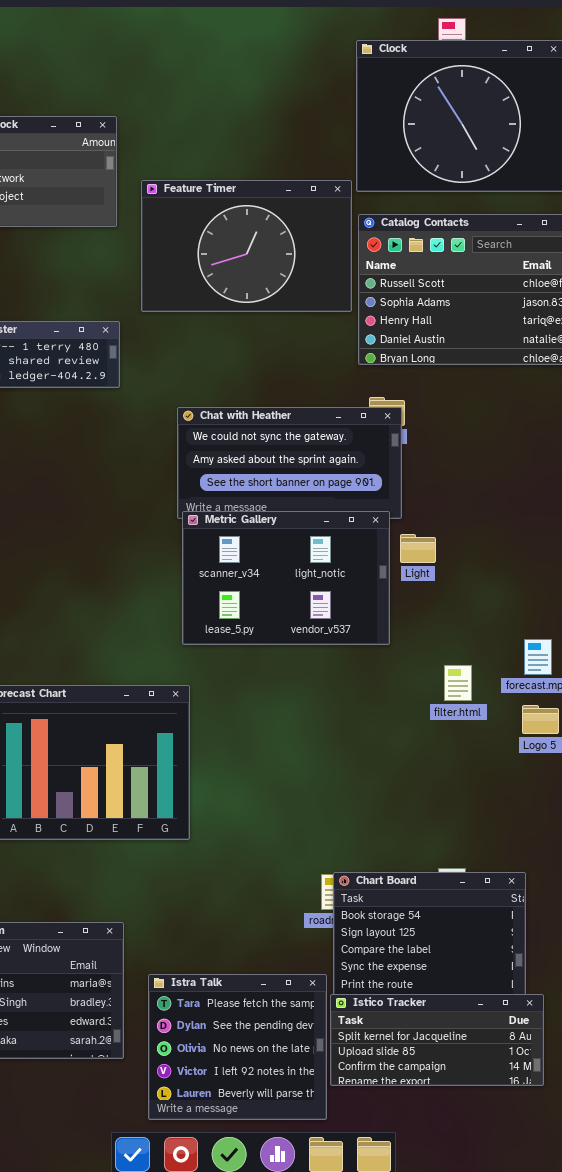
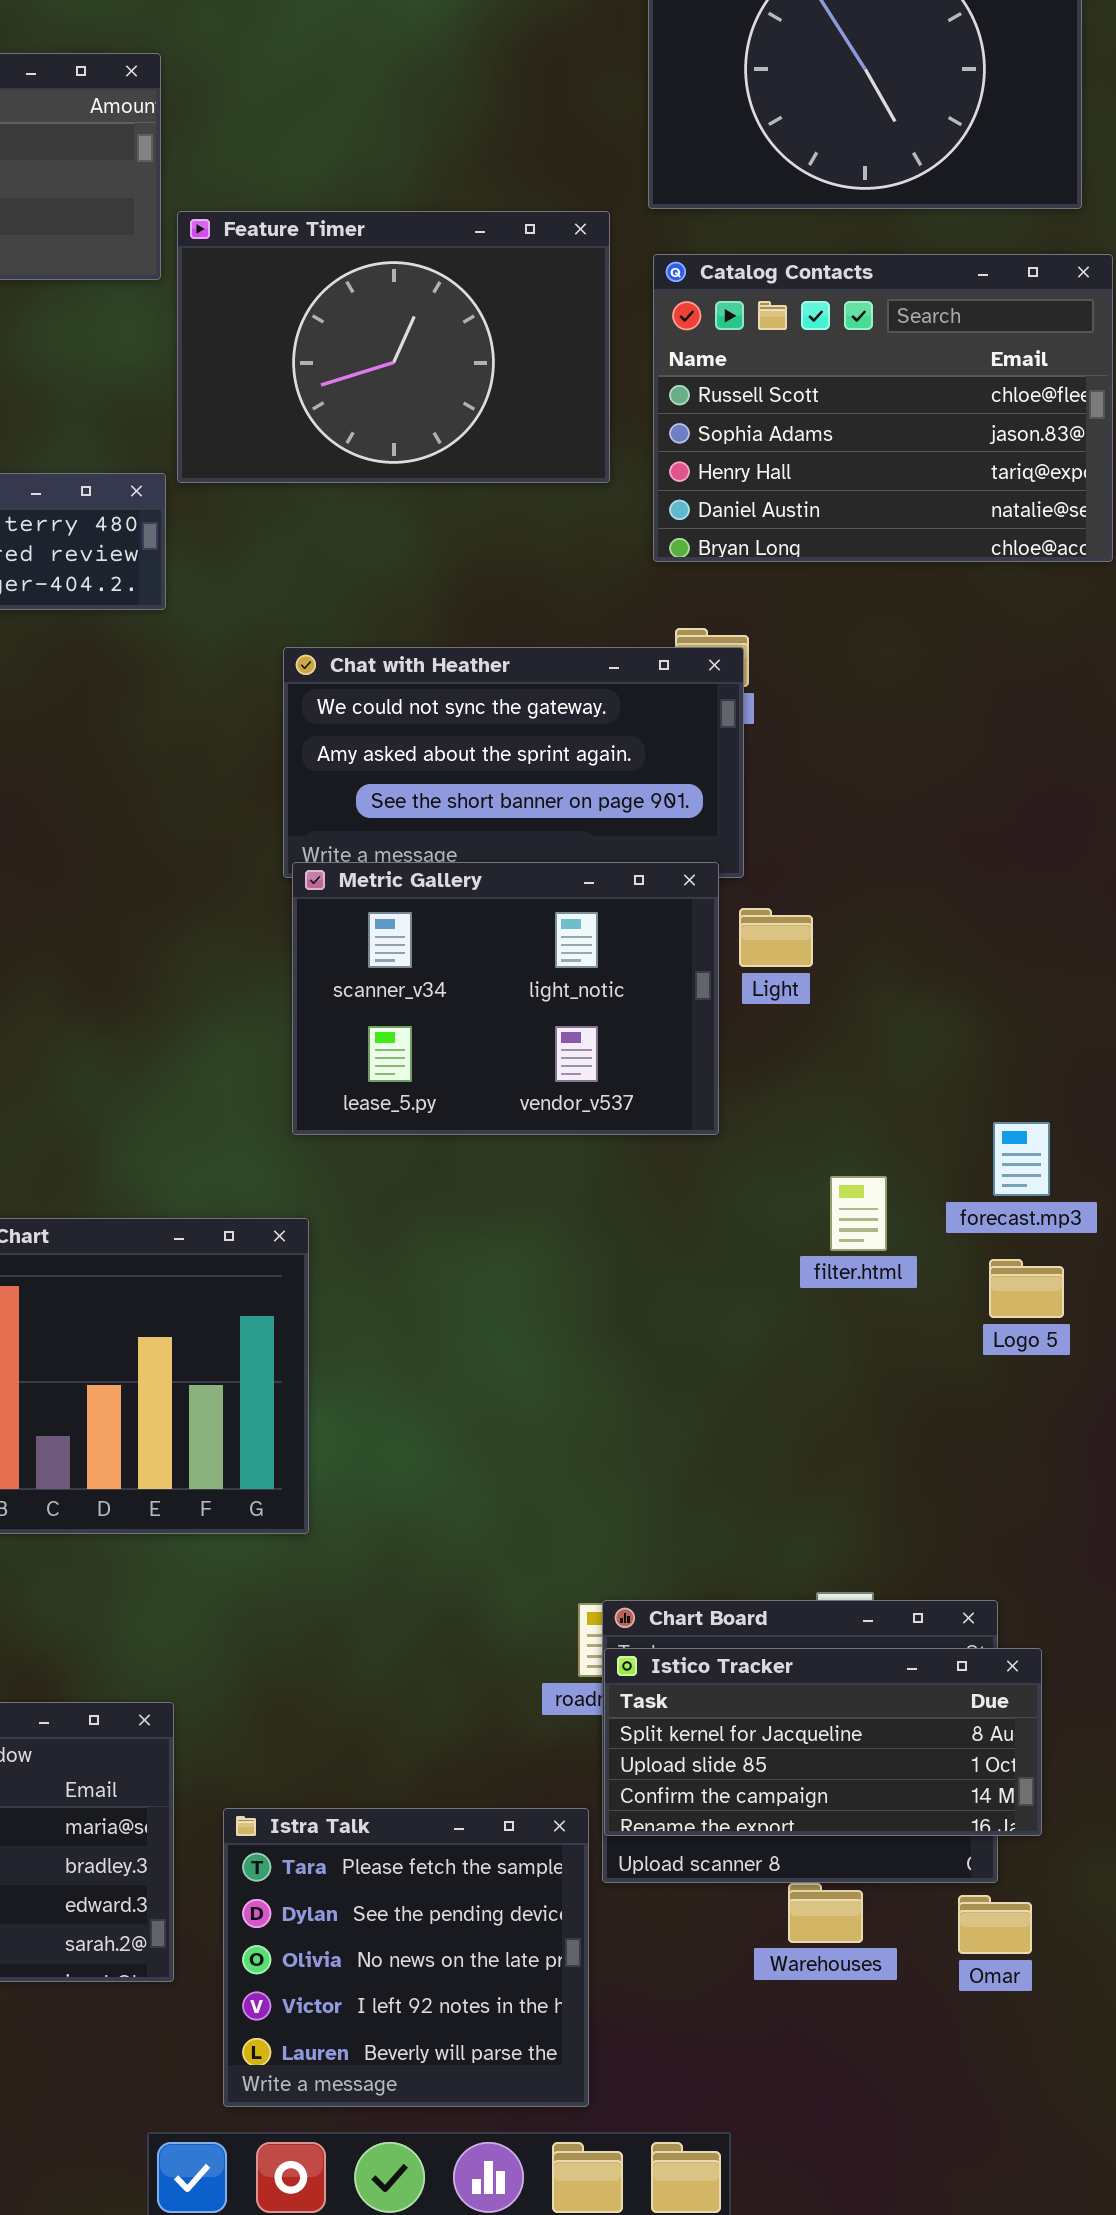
Feature Timer: [141,180,352,312] -> [177,211,610,483], moved
Istico Tracker: [330,994,544,1086] -> [604,1648,1042,1836], moved

